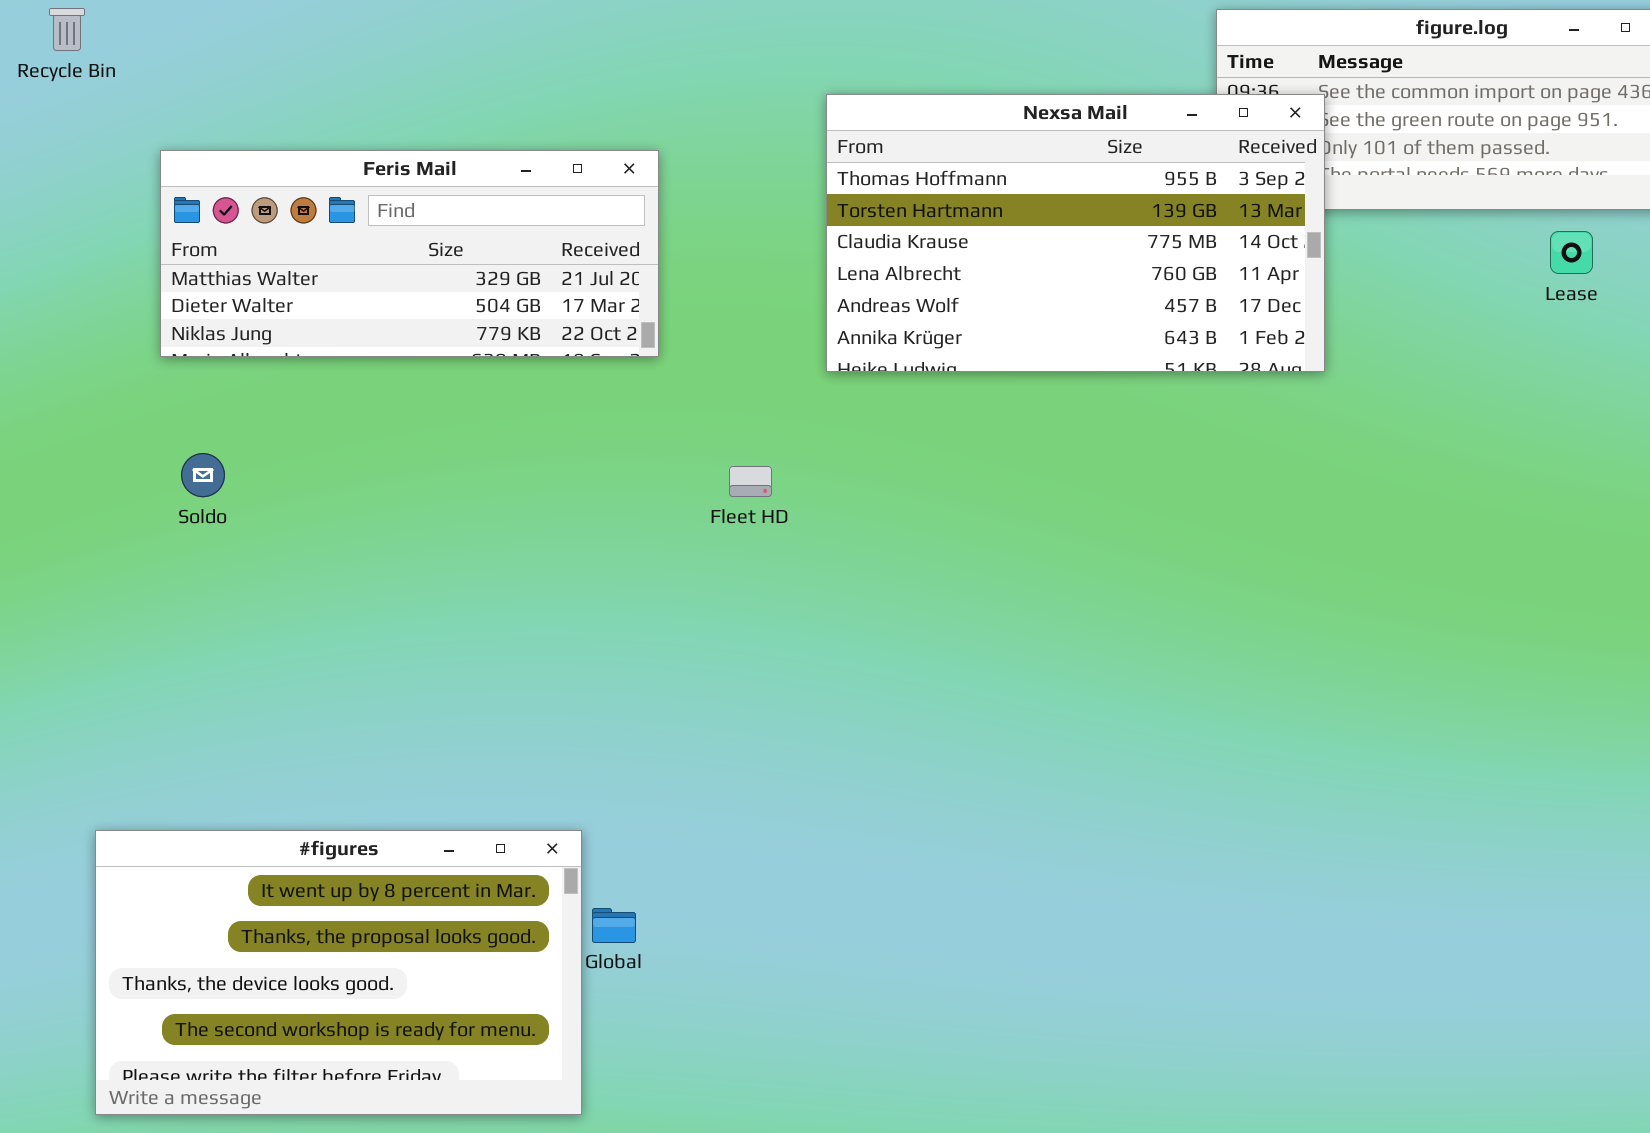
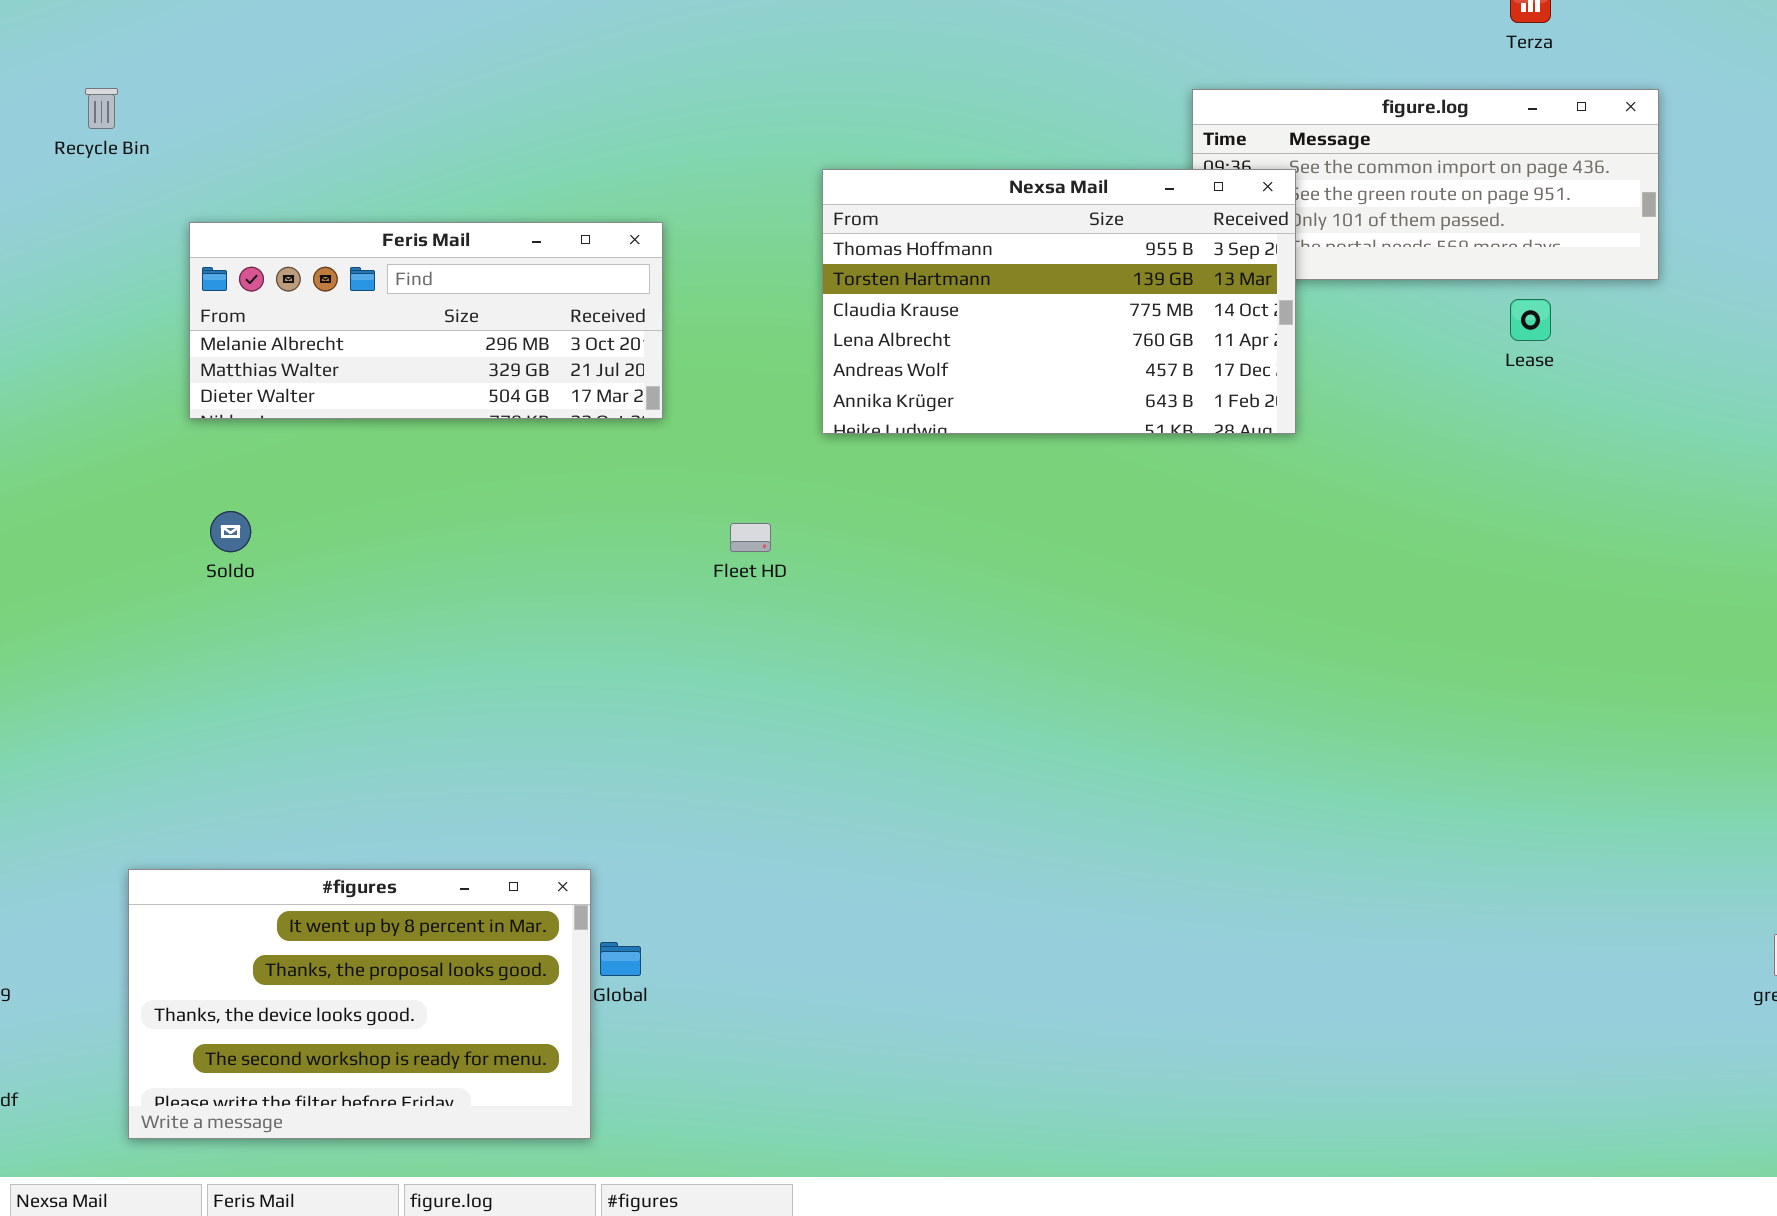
Feris Mail: [160,150,659,357] -> [189,222,663,419], scrolled up 1 row

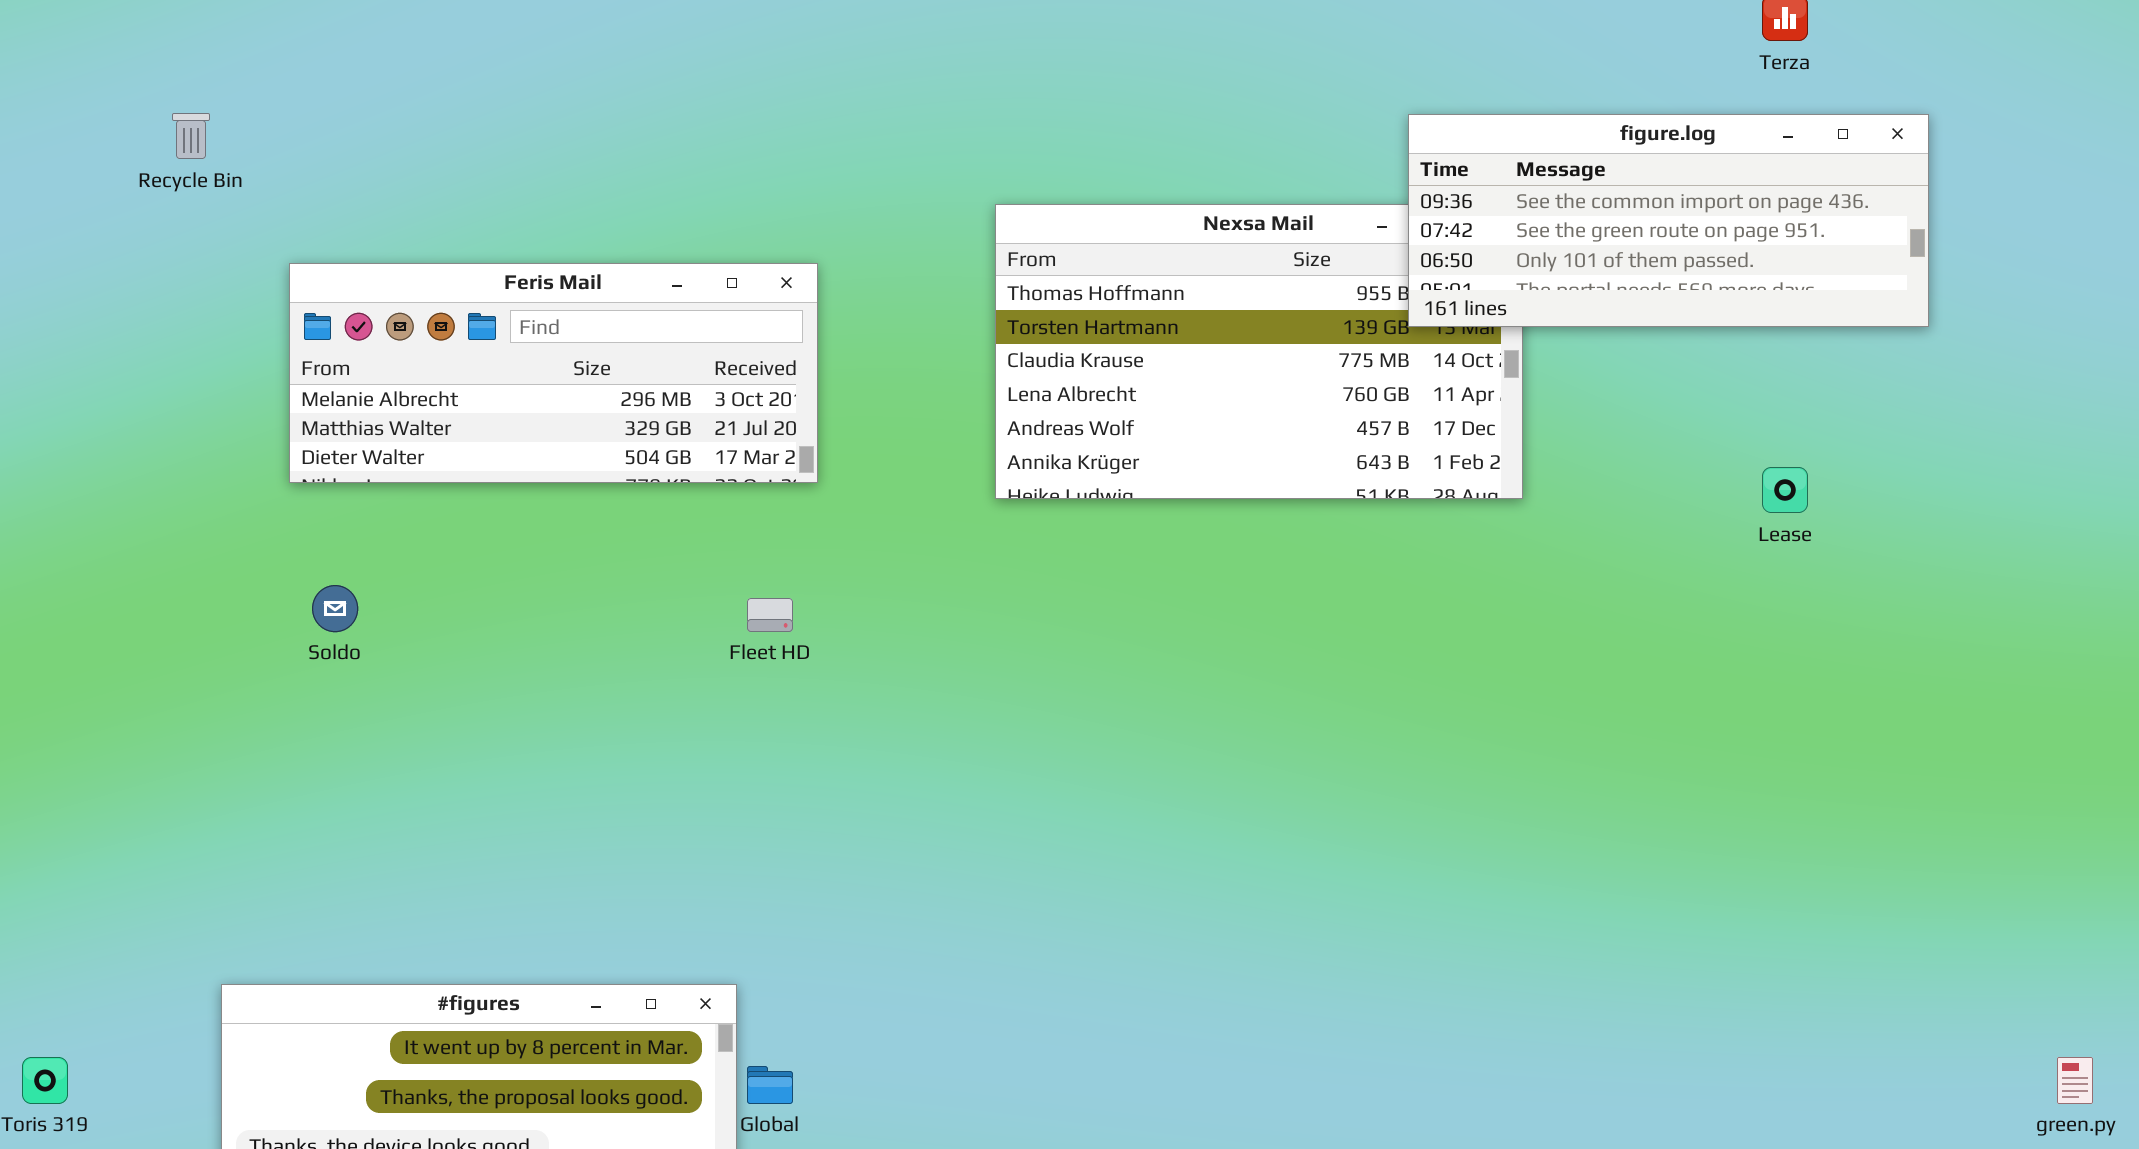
figure.log: [1192,89,1659,280] -> [1408,114,1929,327], raised
Lease: [1510,299,1551,341] -> [1762,467,1808,513], moved
Fleet HD: [730,523,771,552] -> [747,598,793,632], moved

